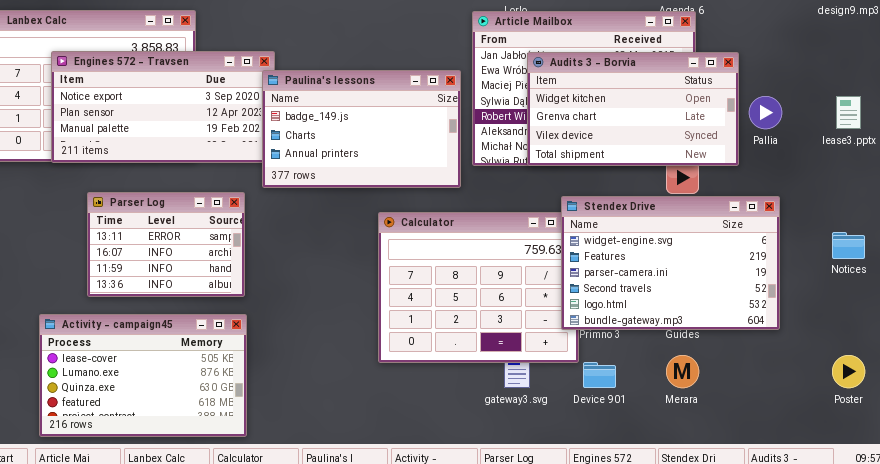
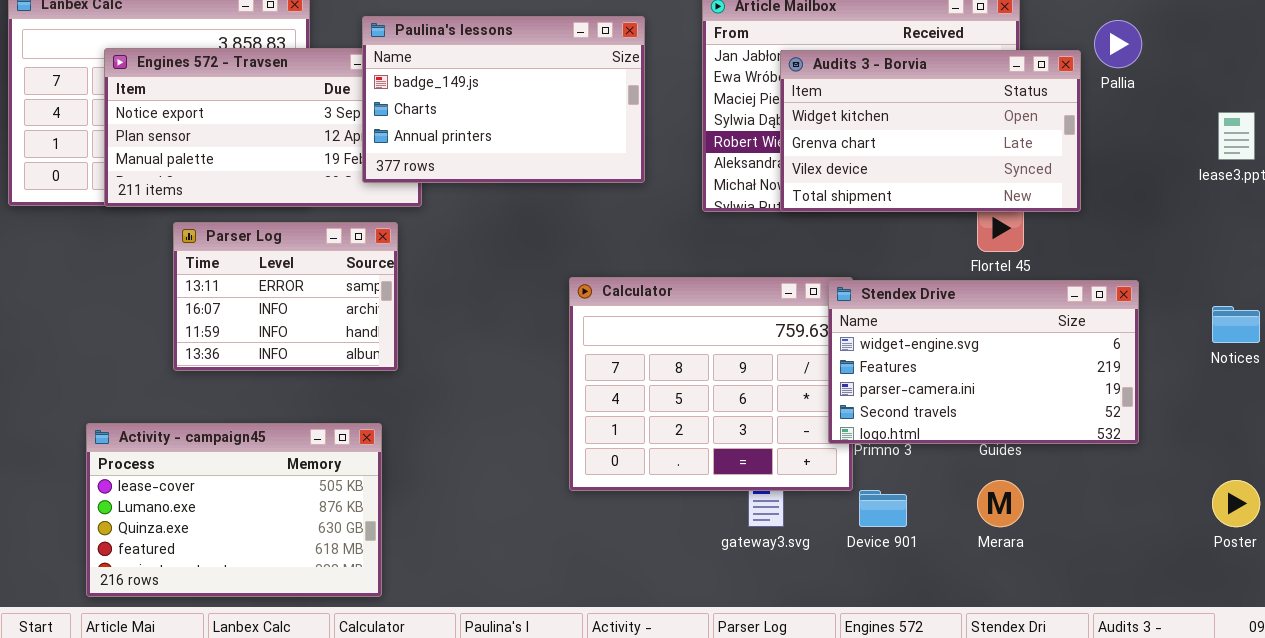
Paulina's lessons: [262,70,461,188] -> [362,16,645,183], moved
Pallia: [749,96,782,129] -> [1094,20,1142,68], moved
Parser Log: [87,192,245,297] -> [173,222,398,371], moved
Stendex Drive: [561,196,780,330] -> [828,280,1139,444], resized

